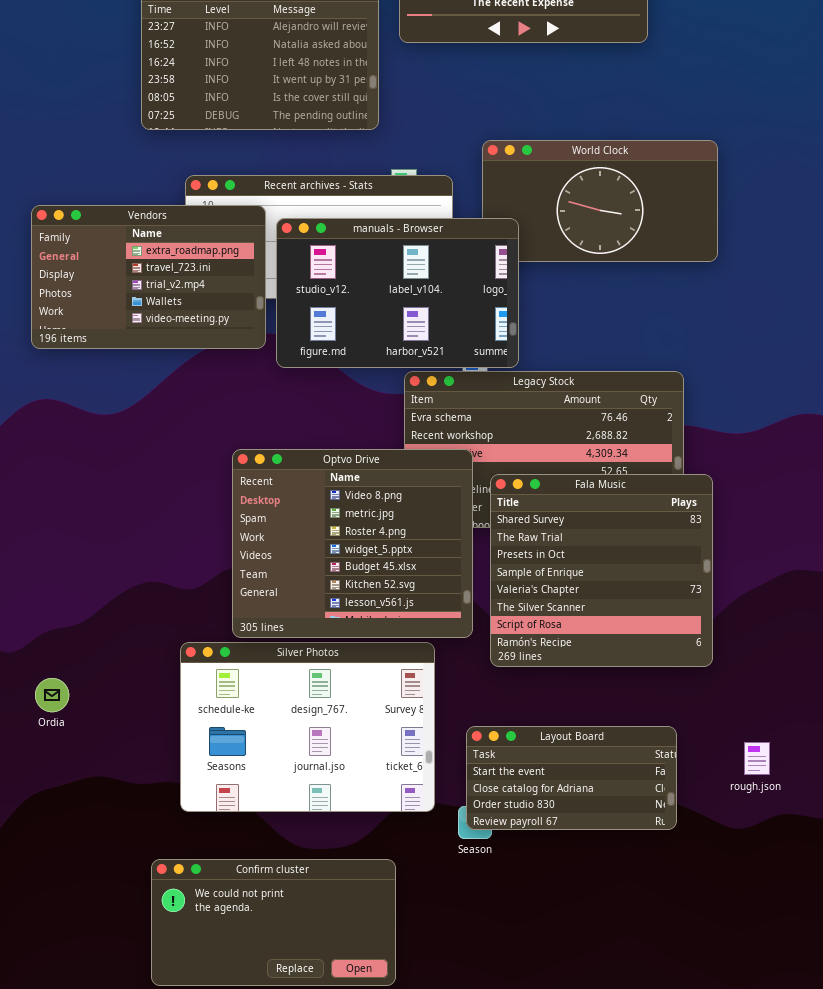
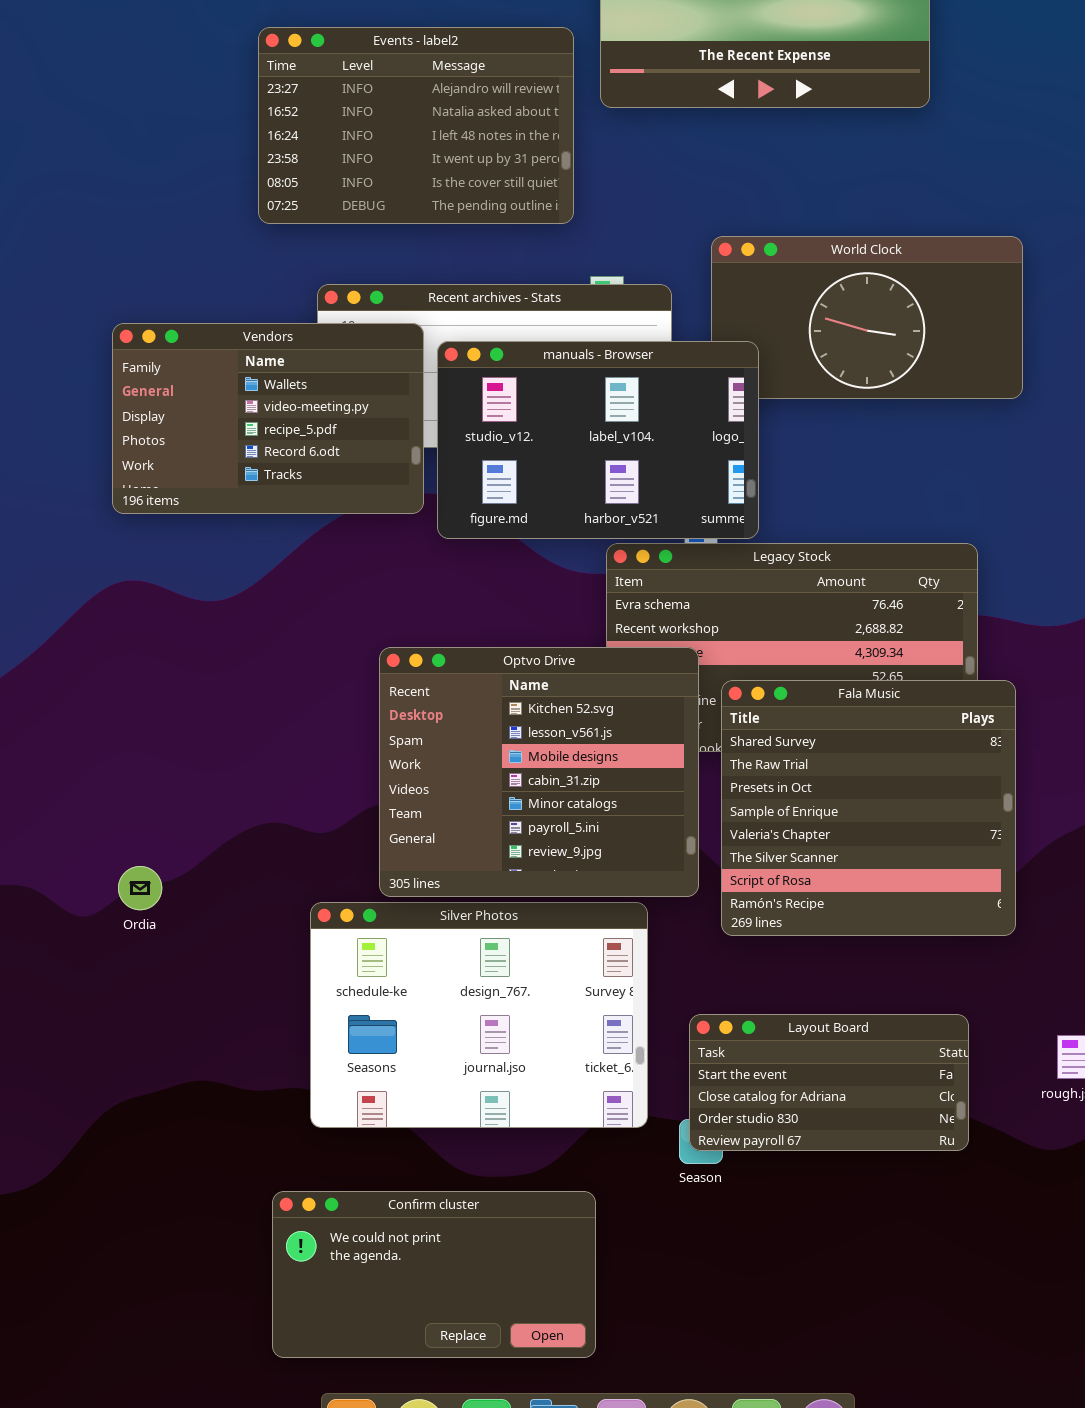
Vendors: [31,205,266,349] -> [112,323,424,514], scrolled down 3 rows
Optvo Drive: [232,449,473,638] -> [379,647,699,897], scrolled down 5 rows
Ordia: [35,678,69,712] -> [118,866,162,910], moved

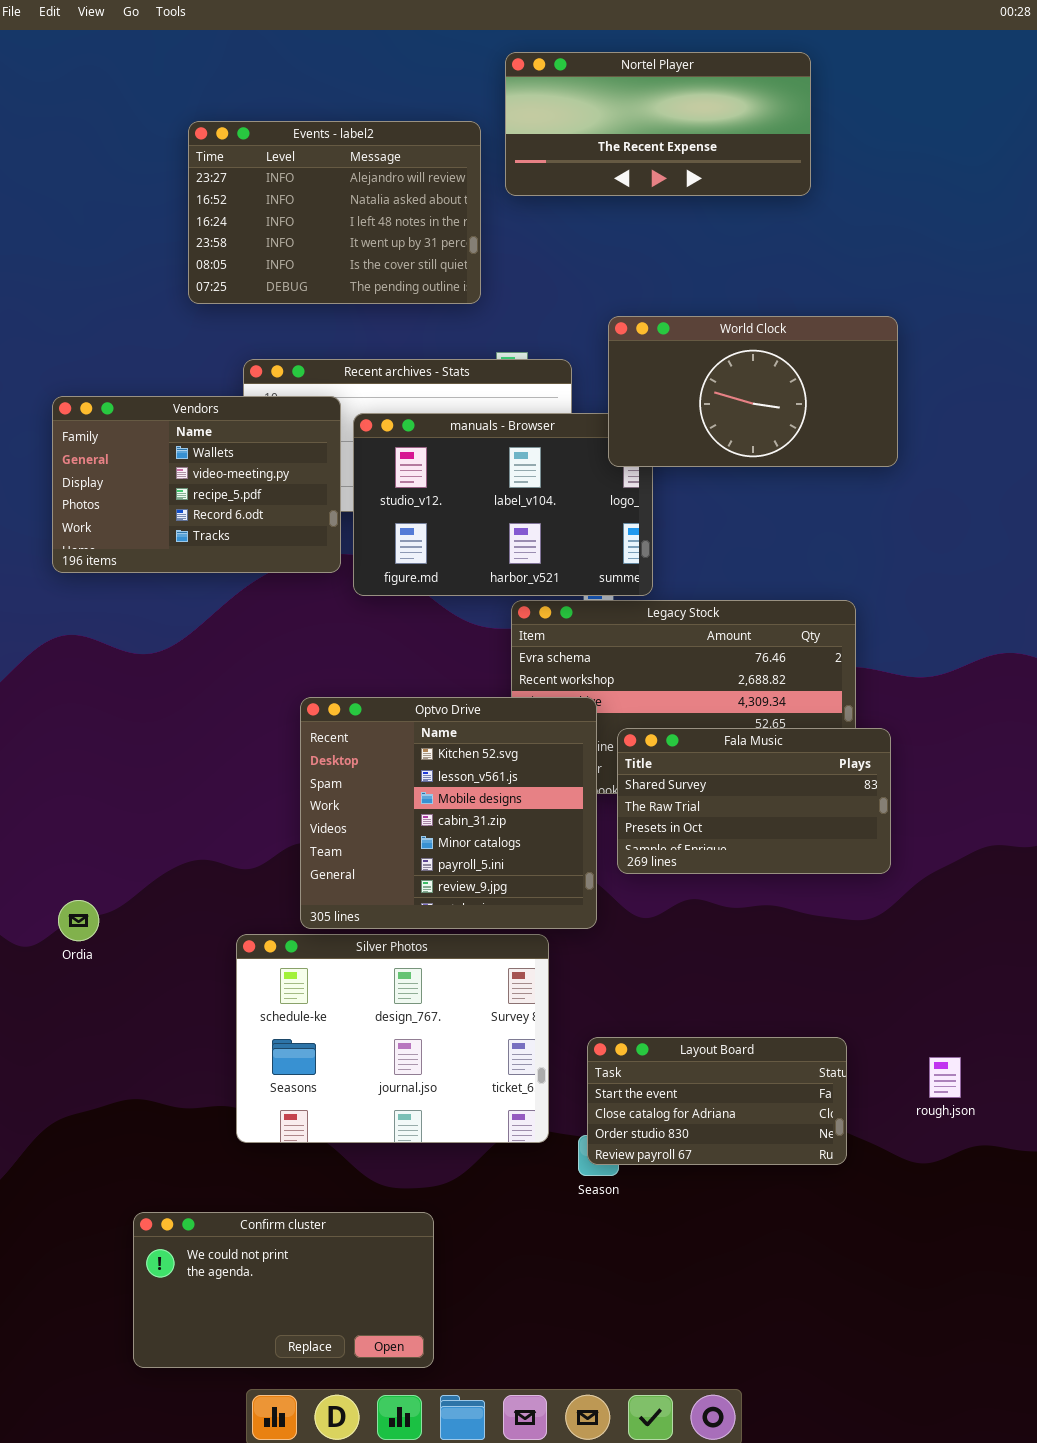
World Clock: [711,236,1023,399] -> [608,316,898,467], raised
Fala Music: [721,680,1016,936] -> [617,728,891,874], resized
Confirm cluster: [272,1191,596,1358] -> [133,1212,434,1368], moved

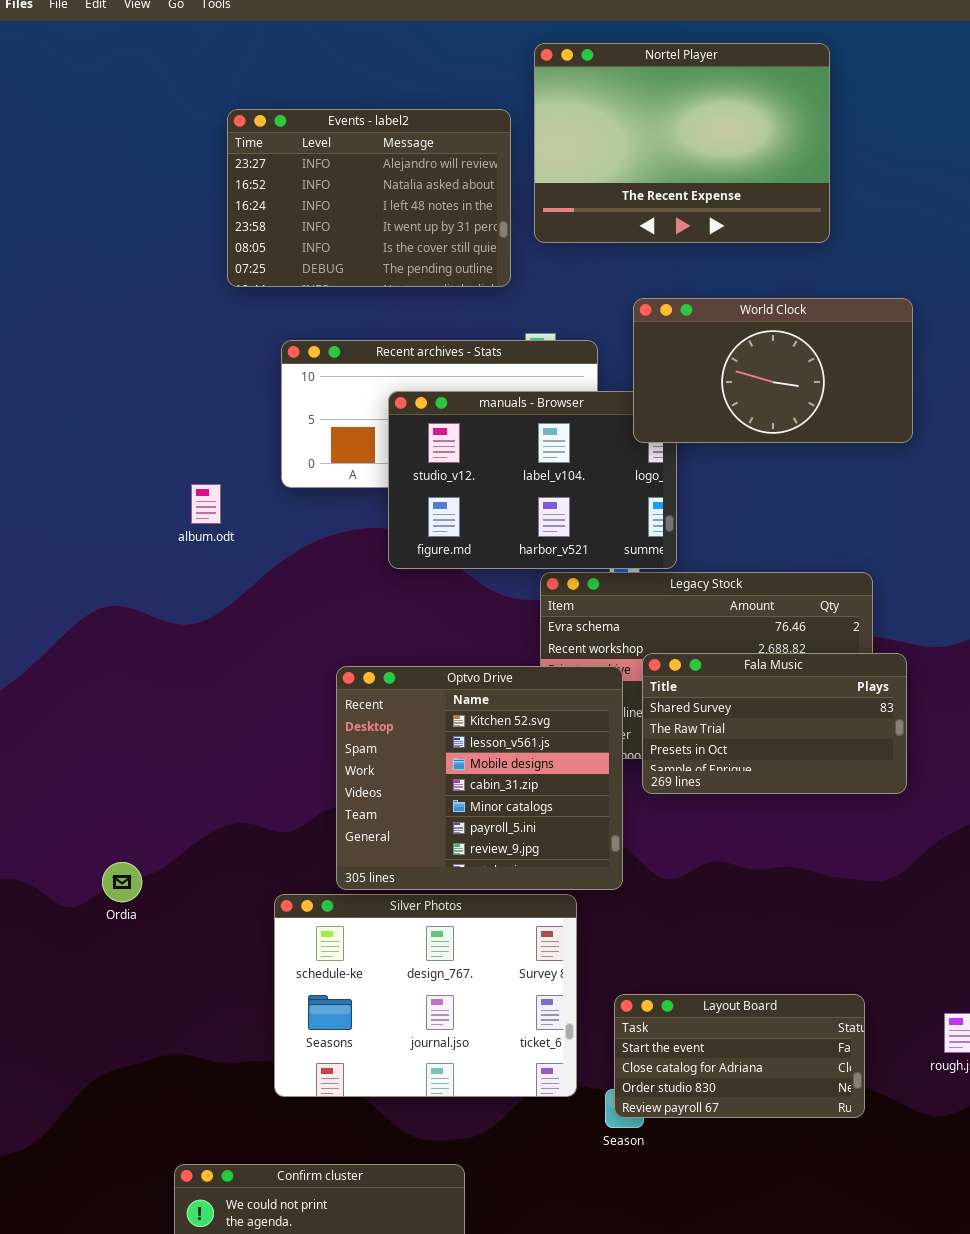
Nortel Player: [505,52,811,196] -> [534,43,830,243], resized
Vendors: [52,396,341,573] -> none, closed
Fala Music: [617,728,891,874] -> [642,653,907,794], moved

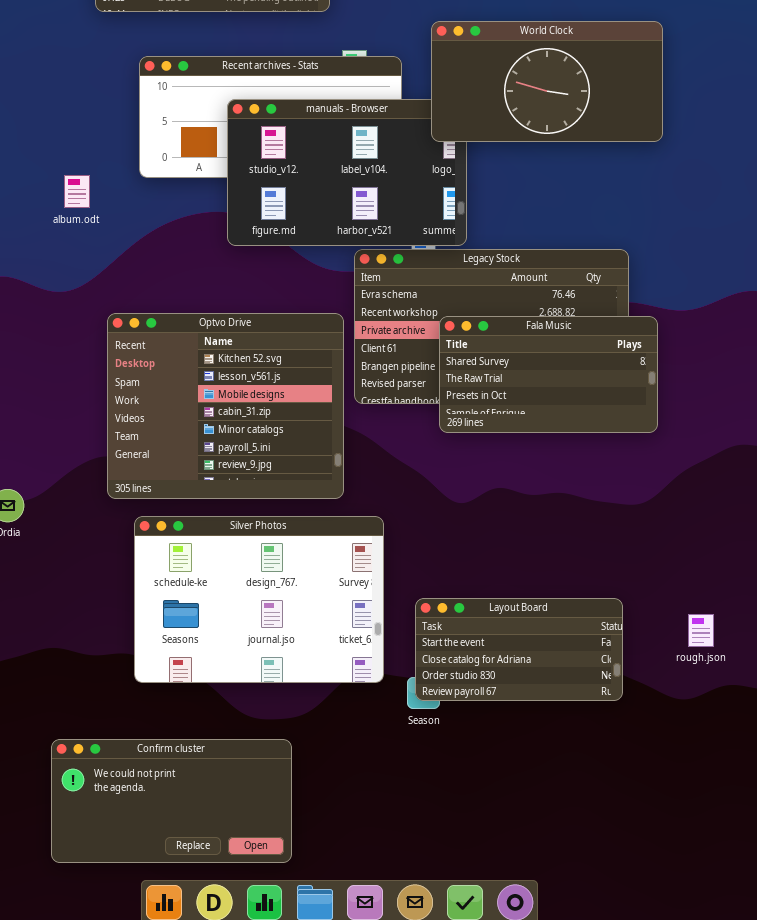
Optvo Drive: [336,666,623,890] -> [107,313,344,499], moved

